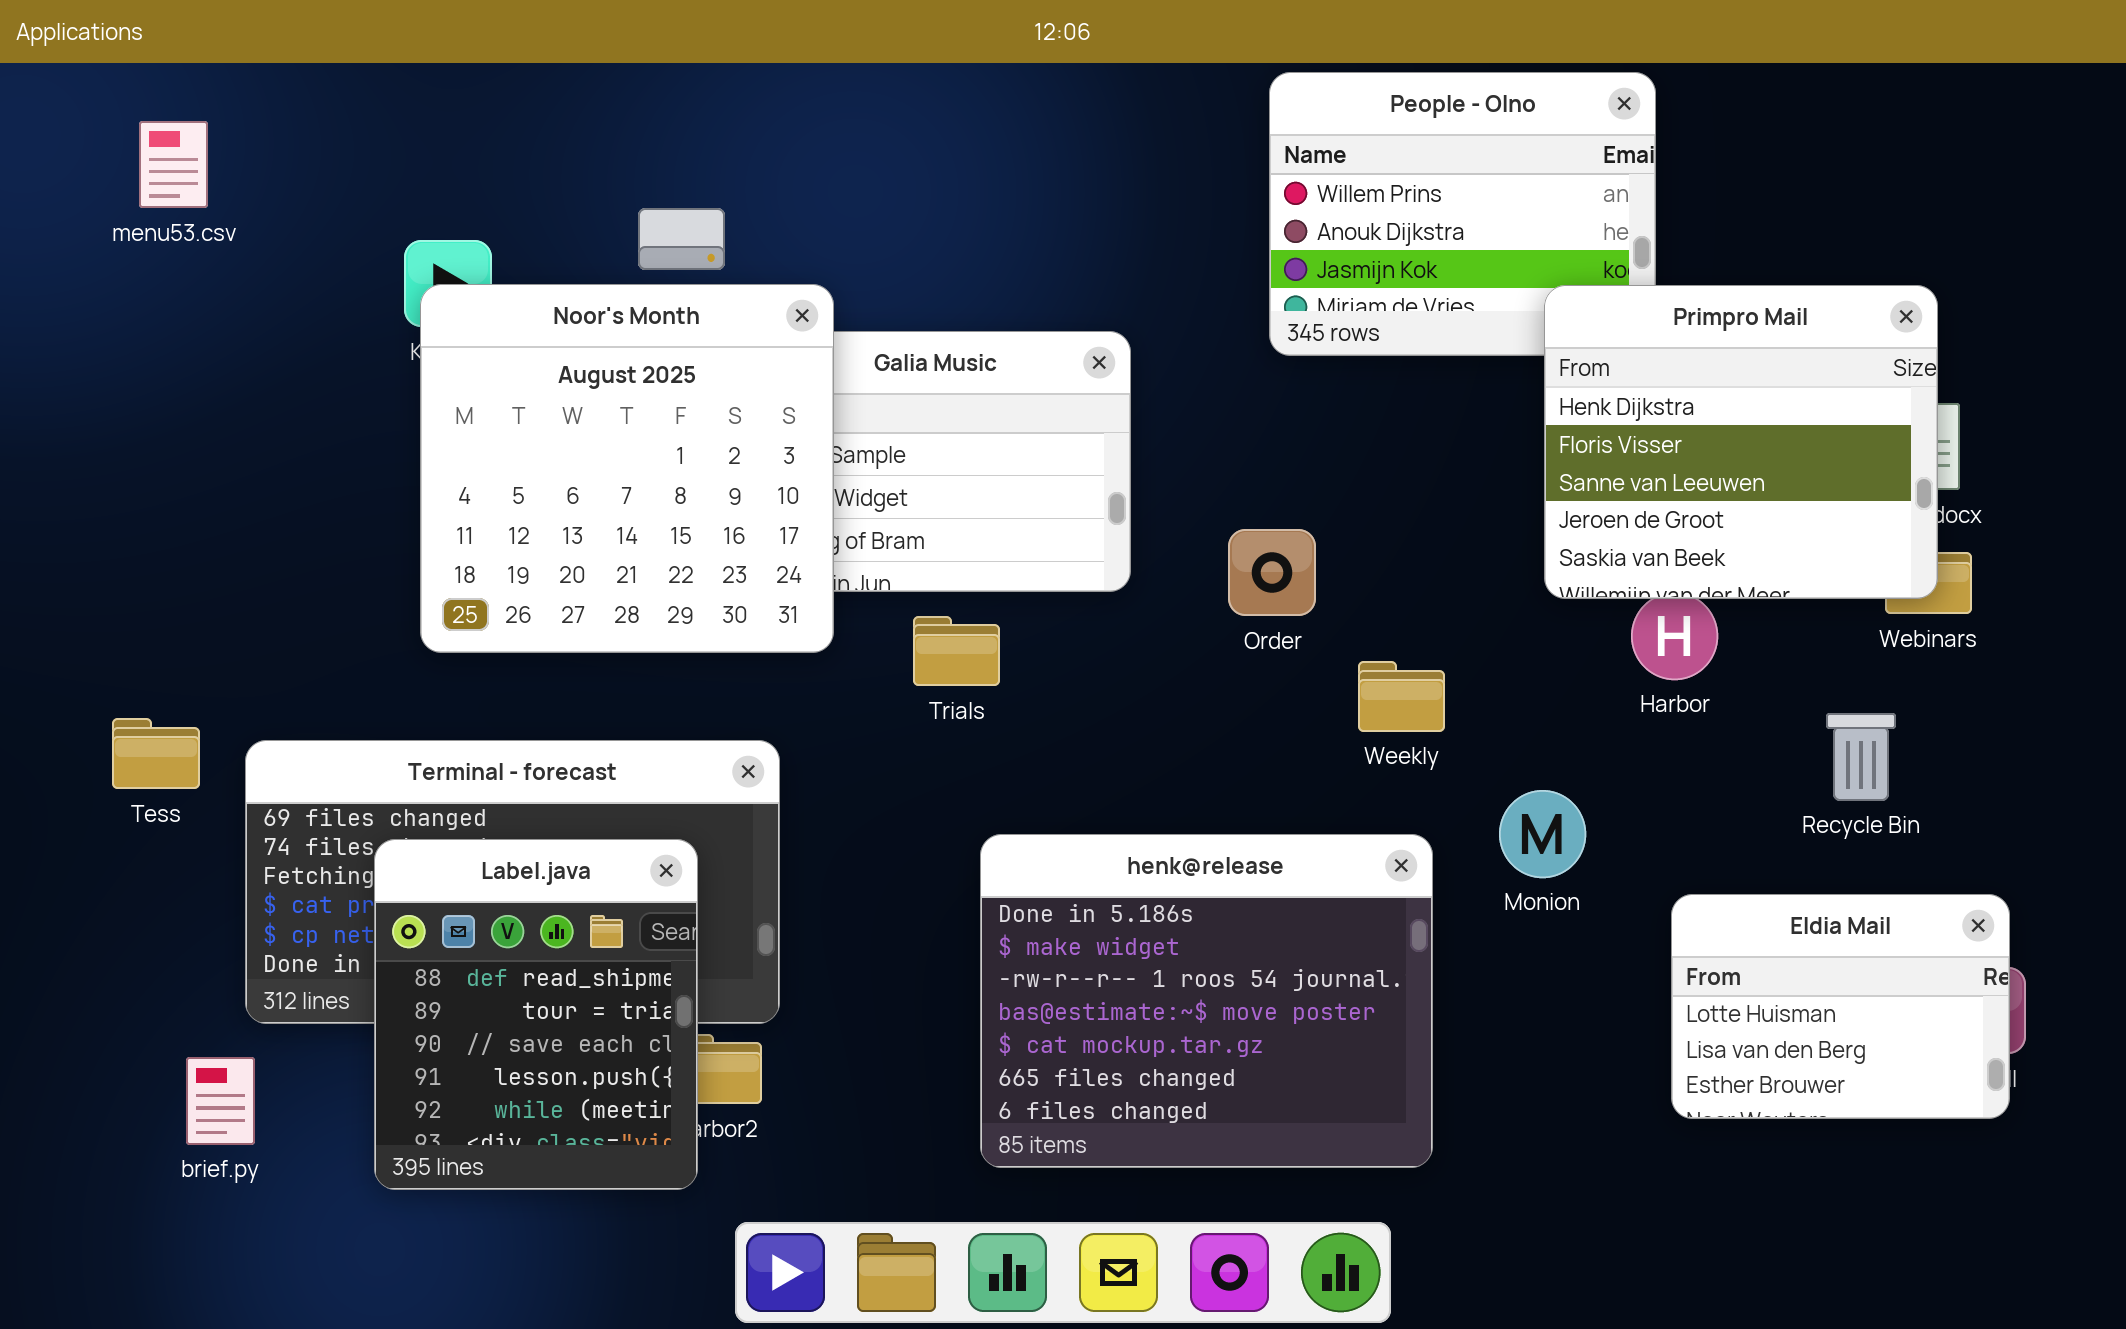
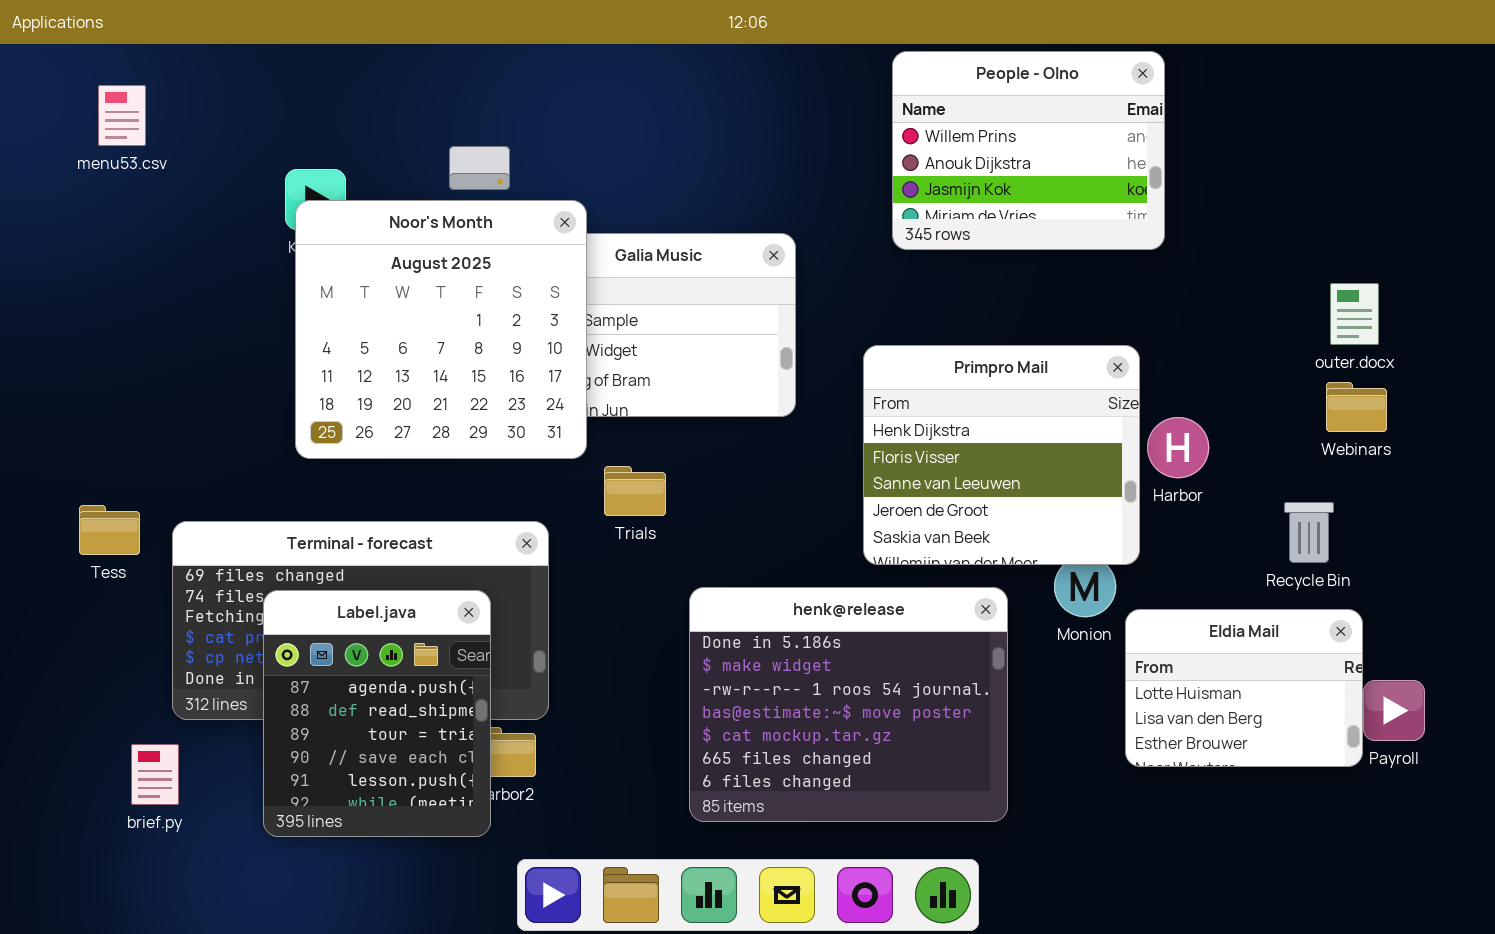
Primpro Mail: [1544,285,1938,599] -> [863,345,1140,565], moved
Trials: [913,616,1000,686] -> [604,466,666,516], moved
Label.java: [374,839,698,1190] -> [263,590,491,837], scrolled up 1 row
Eldia Mail: [1671,894,2010,1119] -> [1125,609,1363,767], moved

